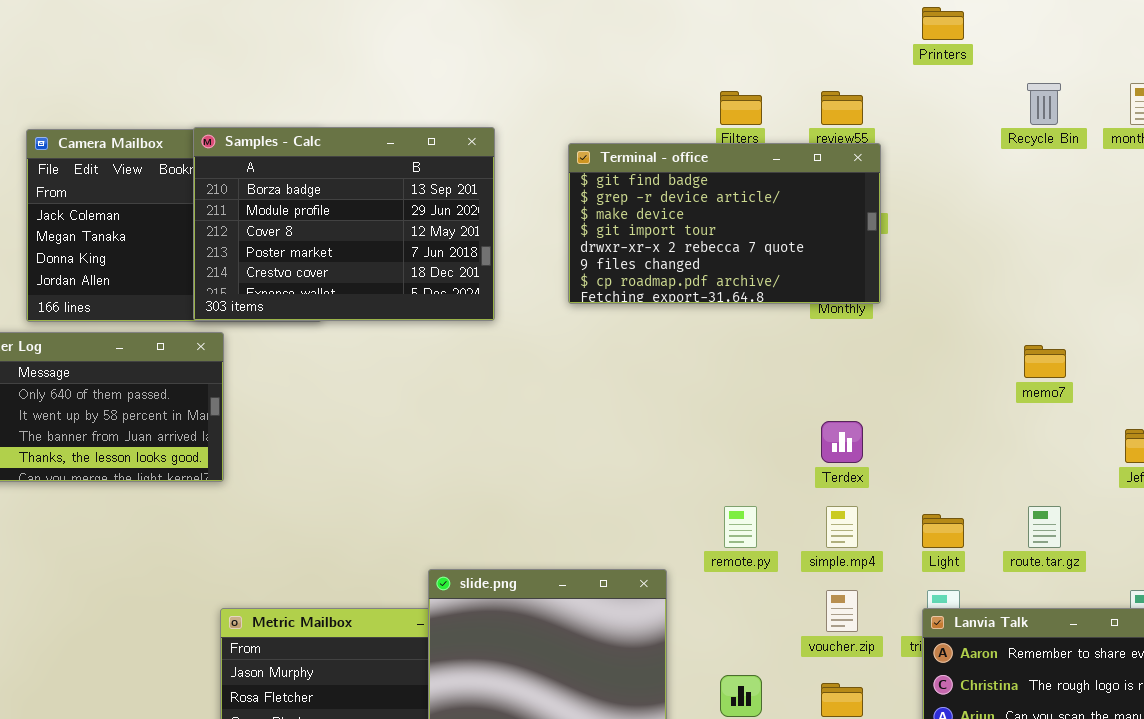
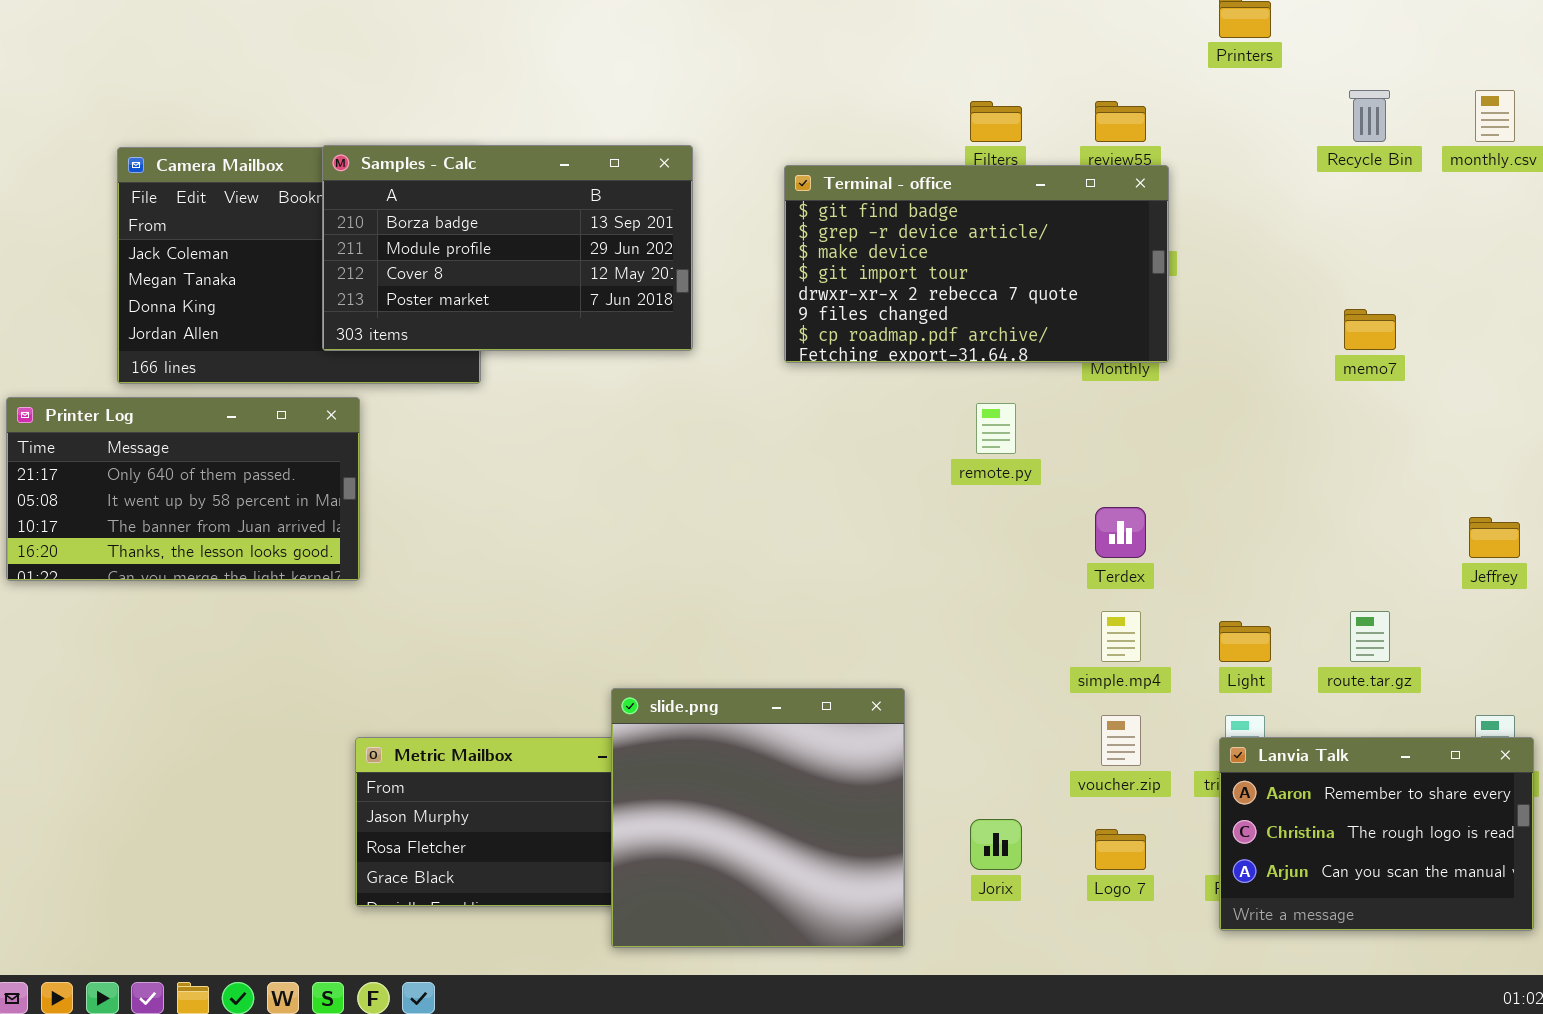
Samples - Calc: [193,127,495,321] -> [322,145,693,351], resized
memo7: [1024,345,1066,378] -> [1344,309,1396,350], moved
remote.py: [724,506,757,548] -> [976,403,1016,454], moved

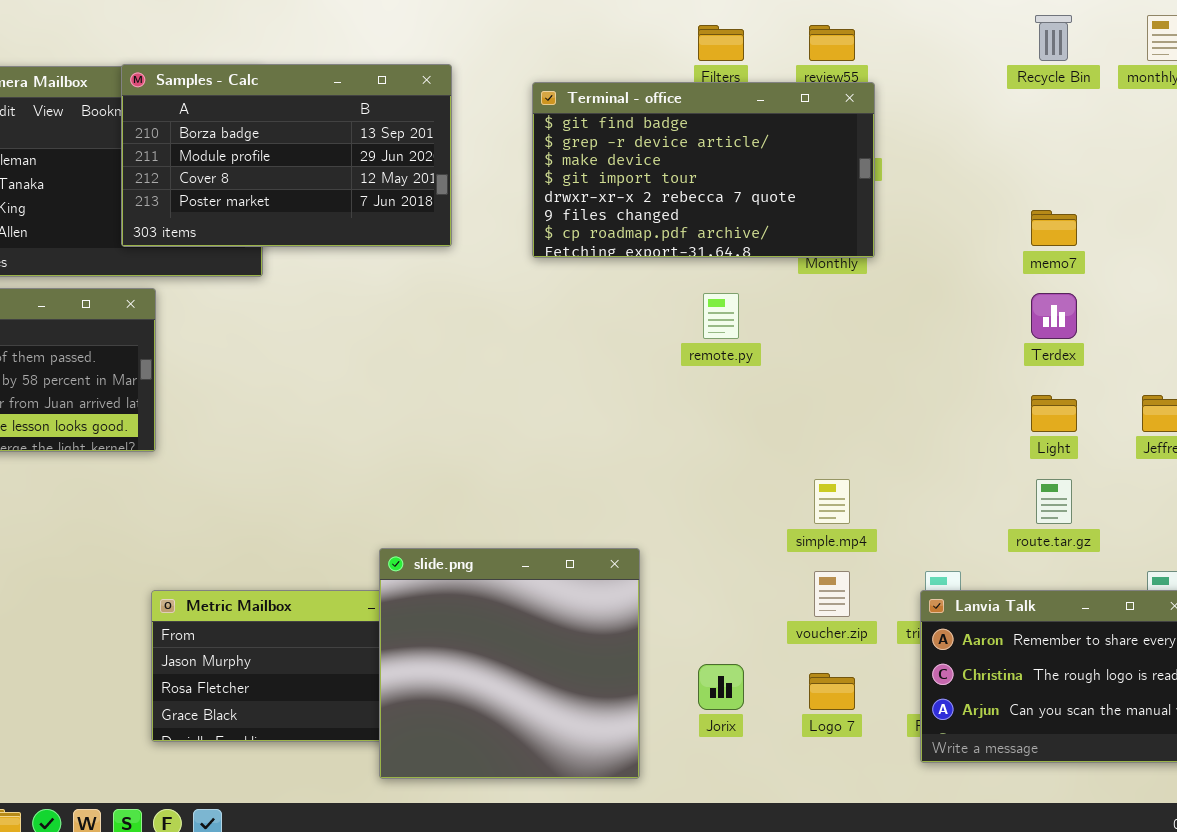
Terdex: [1095,507,1146,558] -> [1031,293,1077,339], moved
Light: [1219,621,1271,662] -> [1031,395,1077,432], moved

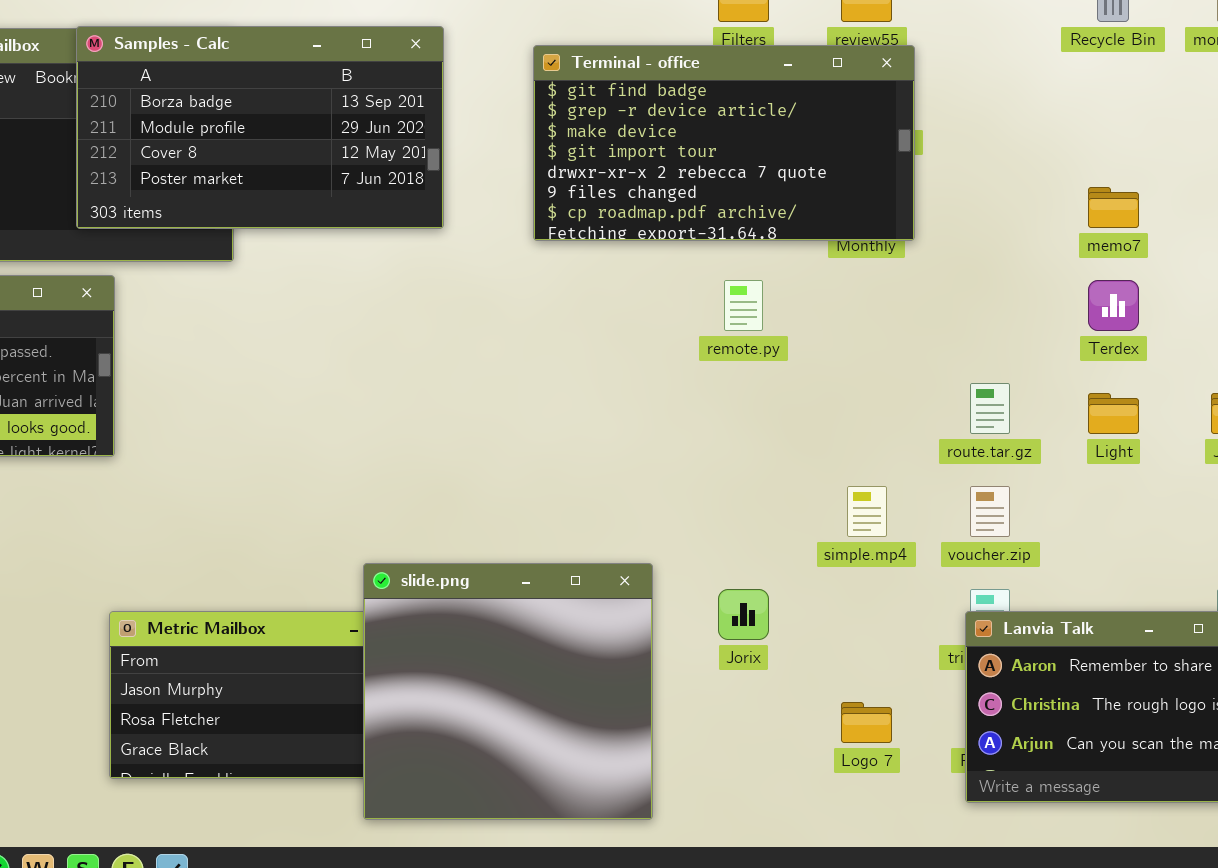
route.tar.gz: [1036,479,1072,524] -> [970,383,1010,434], moved
voucher.zip: [814,571,850,617] -> [970,486,1010,537], moved
Jorix: [698,664,744,710] -> [718,589,769,640], moved

